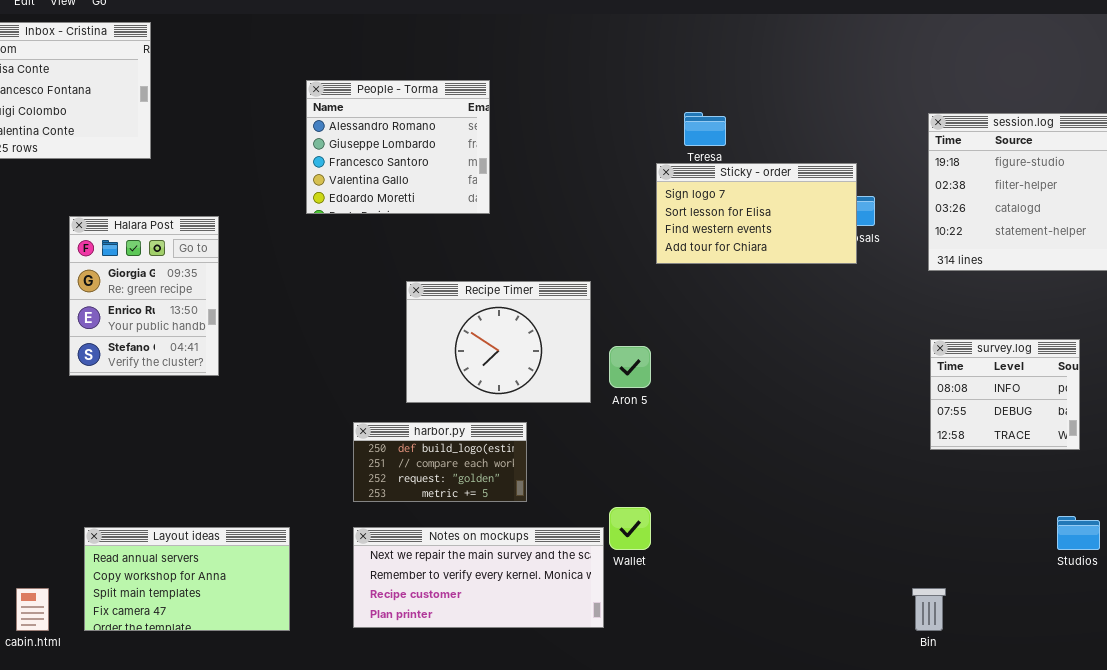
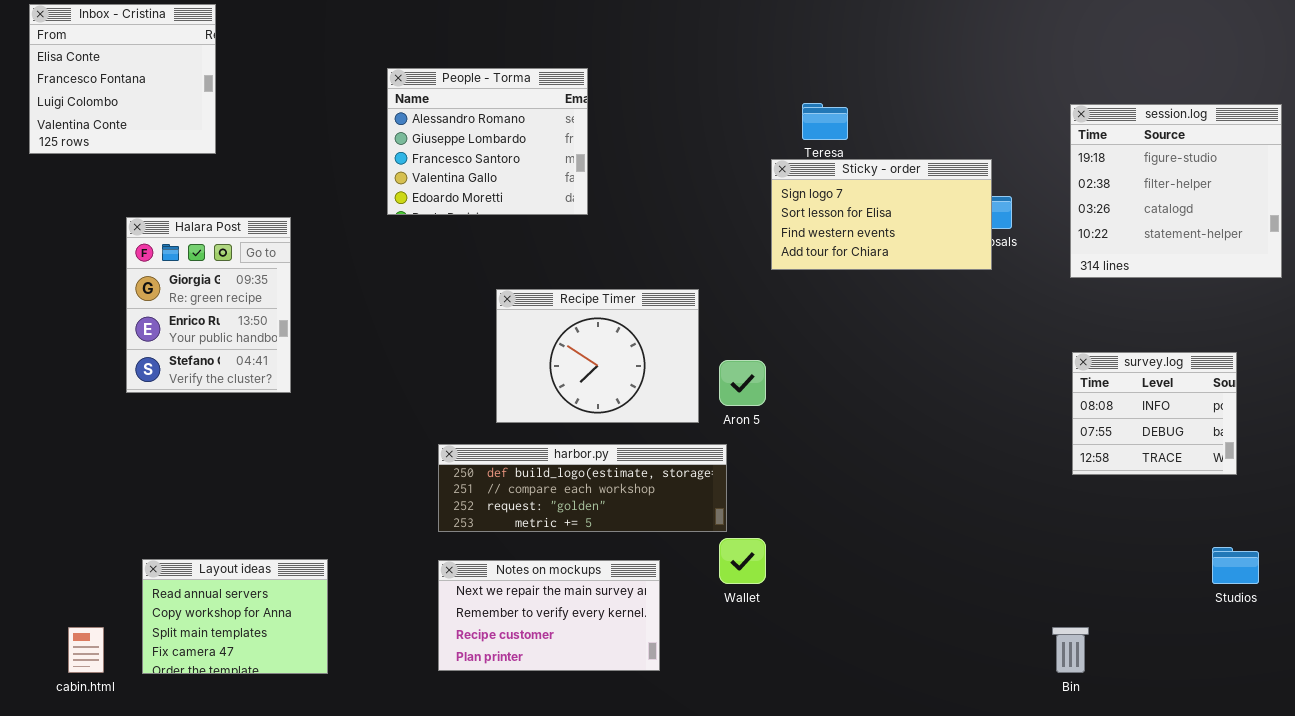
harbor.py: [353,422,527,502] -> [438,444,727,532], resized
Layout ideas: [84,527,290,631] -> [142,559,328,674], resized
Notes on mockups: [353,527,604,628] -> [438,560,660,671], resized

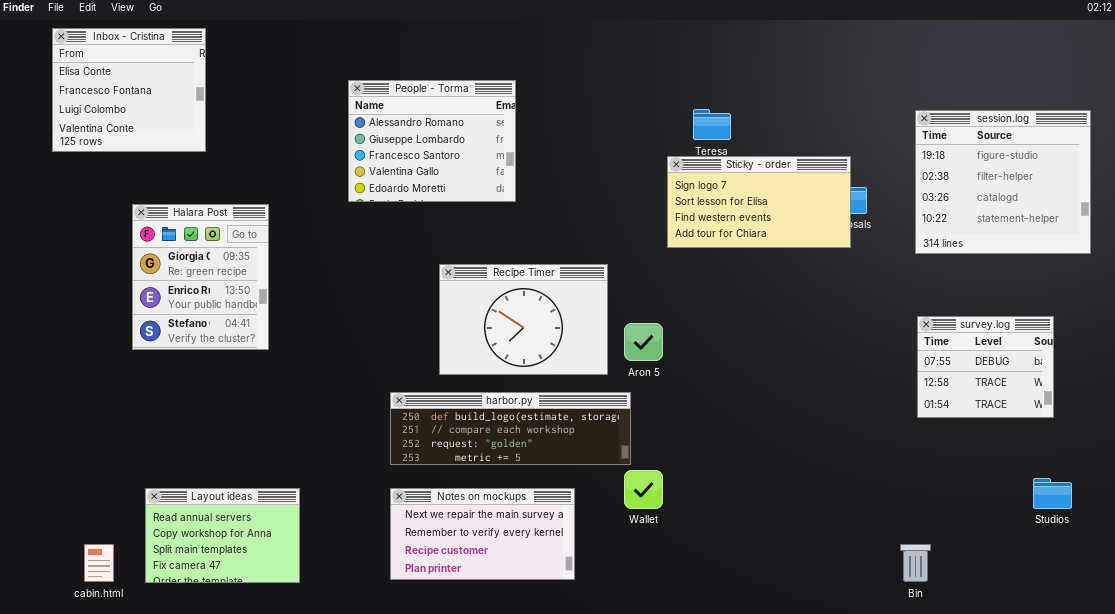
survey.log: [1072,352,1237,475] -> [917,316,1054,418], scrolled down 1 row

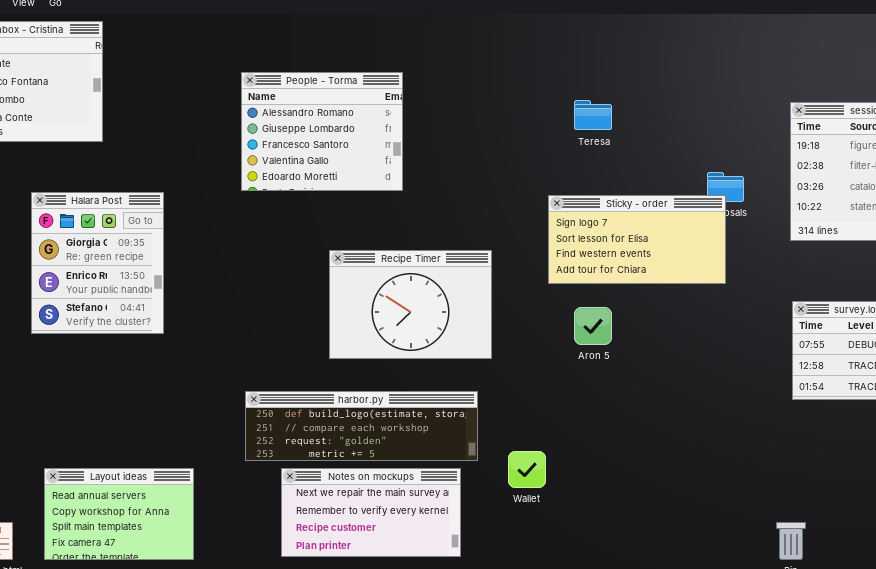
Sticky - order: [667,156,851,248] -> [548,195,726,284], moved
Aron 5: [624,323,663,361] -> [574,307,612,345], moved
harbor.py: [390,392,631,465] -> [245,391,478,461], moved

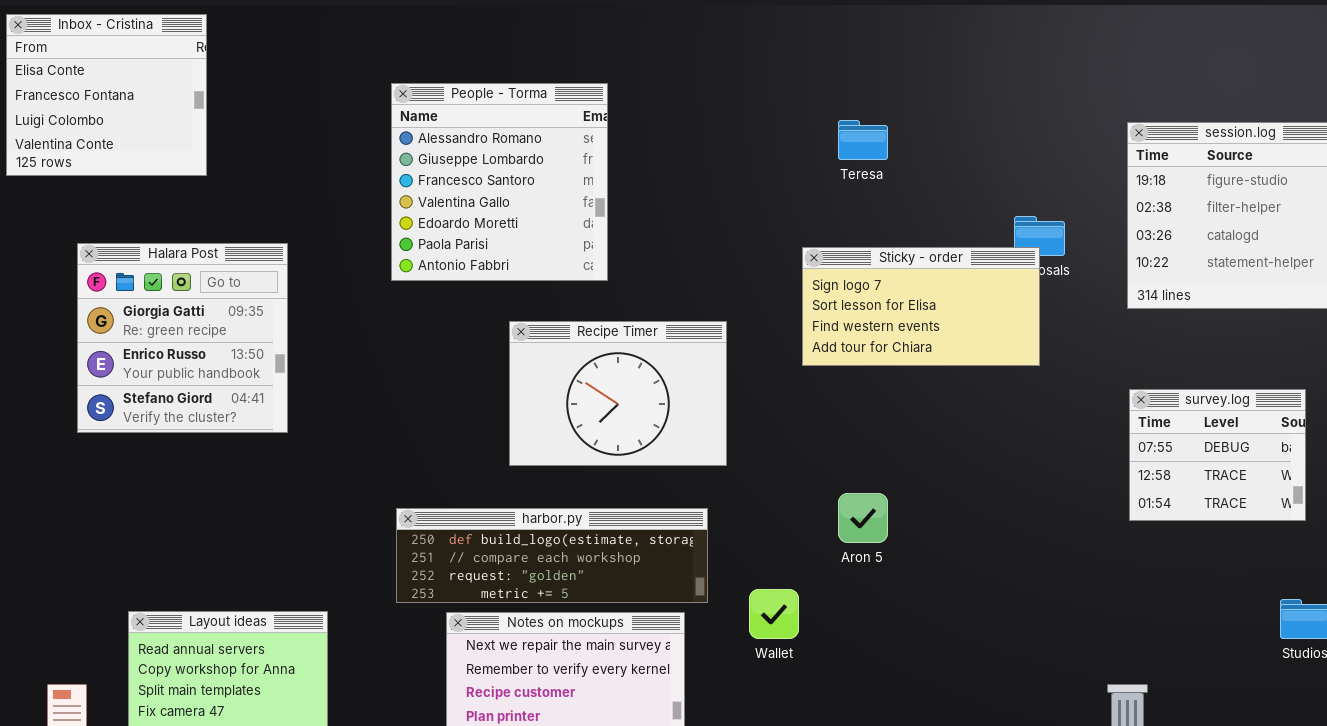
People - Torma: [241,72,403,191] -> [391,83,608,281], resized
Halara Post: [31,192,164,334] -> [77,243,288,433], resized
Aron 5: [574,307,612,345] -> [838,493,888,543], moved

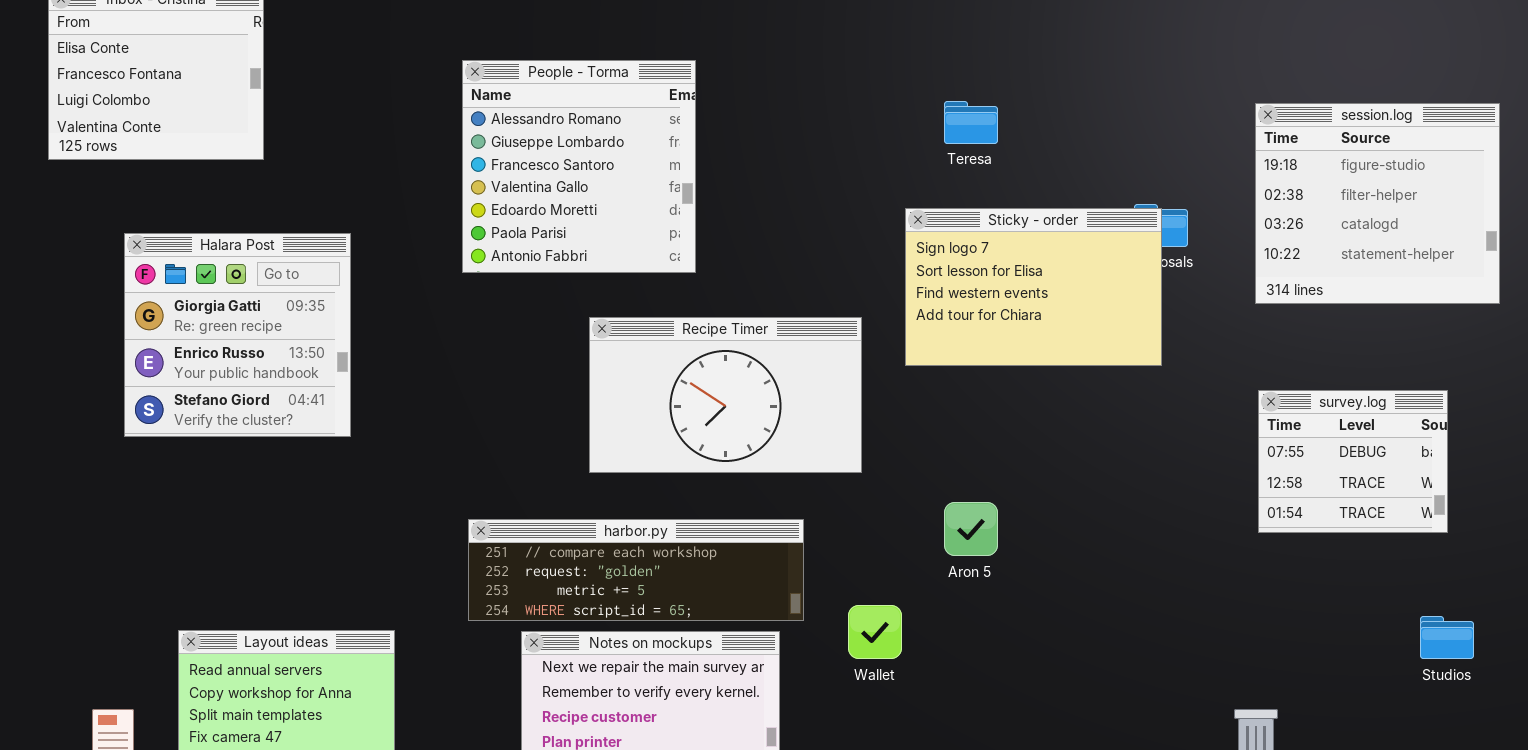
Sticky - order: [802,247,1040,366] -> [905,208,1162,366], resized
Recipe Timer: [509,321,727,466] -> [589,317,862,473], resized
harbor.py: [396,508,708,603] -> [468,519,804,621], scrolled down 1 row

